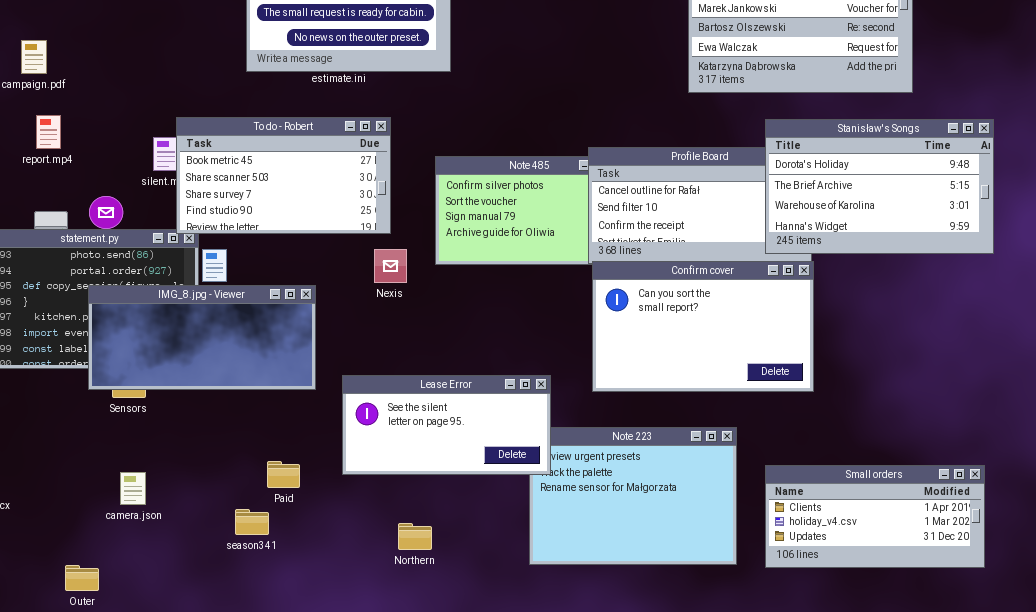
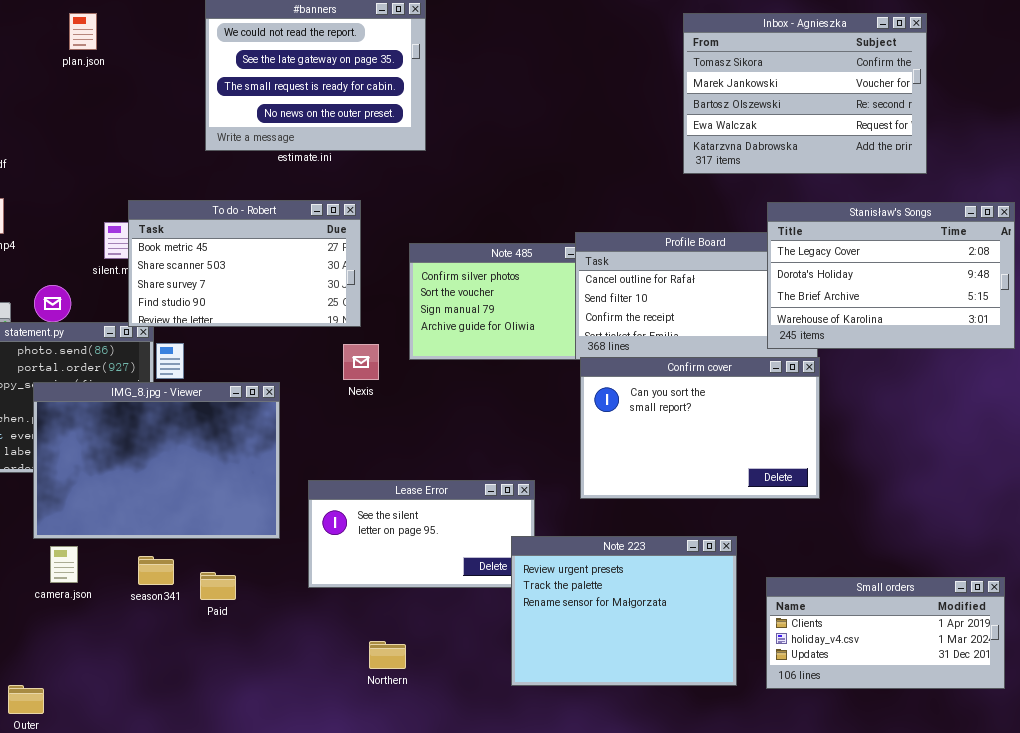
Stanisław's Songs: [765,119,994,254] -> [767,202,1015,349], scrolled up 1 row
IMG_8.jpg - Viewer: [88,285,316,390] -> [33,382,280,539], resized
Note 223: [529,427,737,565] -> [511,536,737,686], raised
Paid: [267,461,300,488] -> [200,572,236,600], moved
camera.json: [120,472,146,505] -> [50,546,78,583], moved
season341: [235,509,269,535] -> [138,556,174,585], moved

